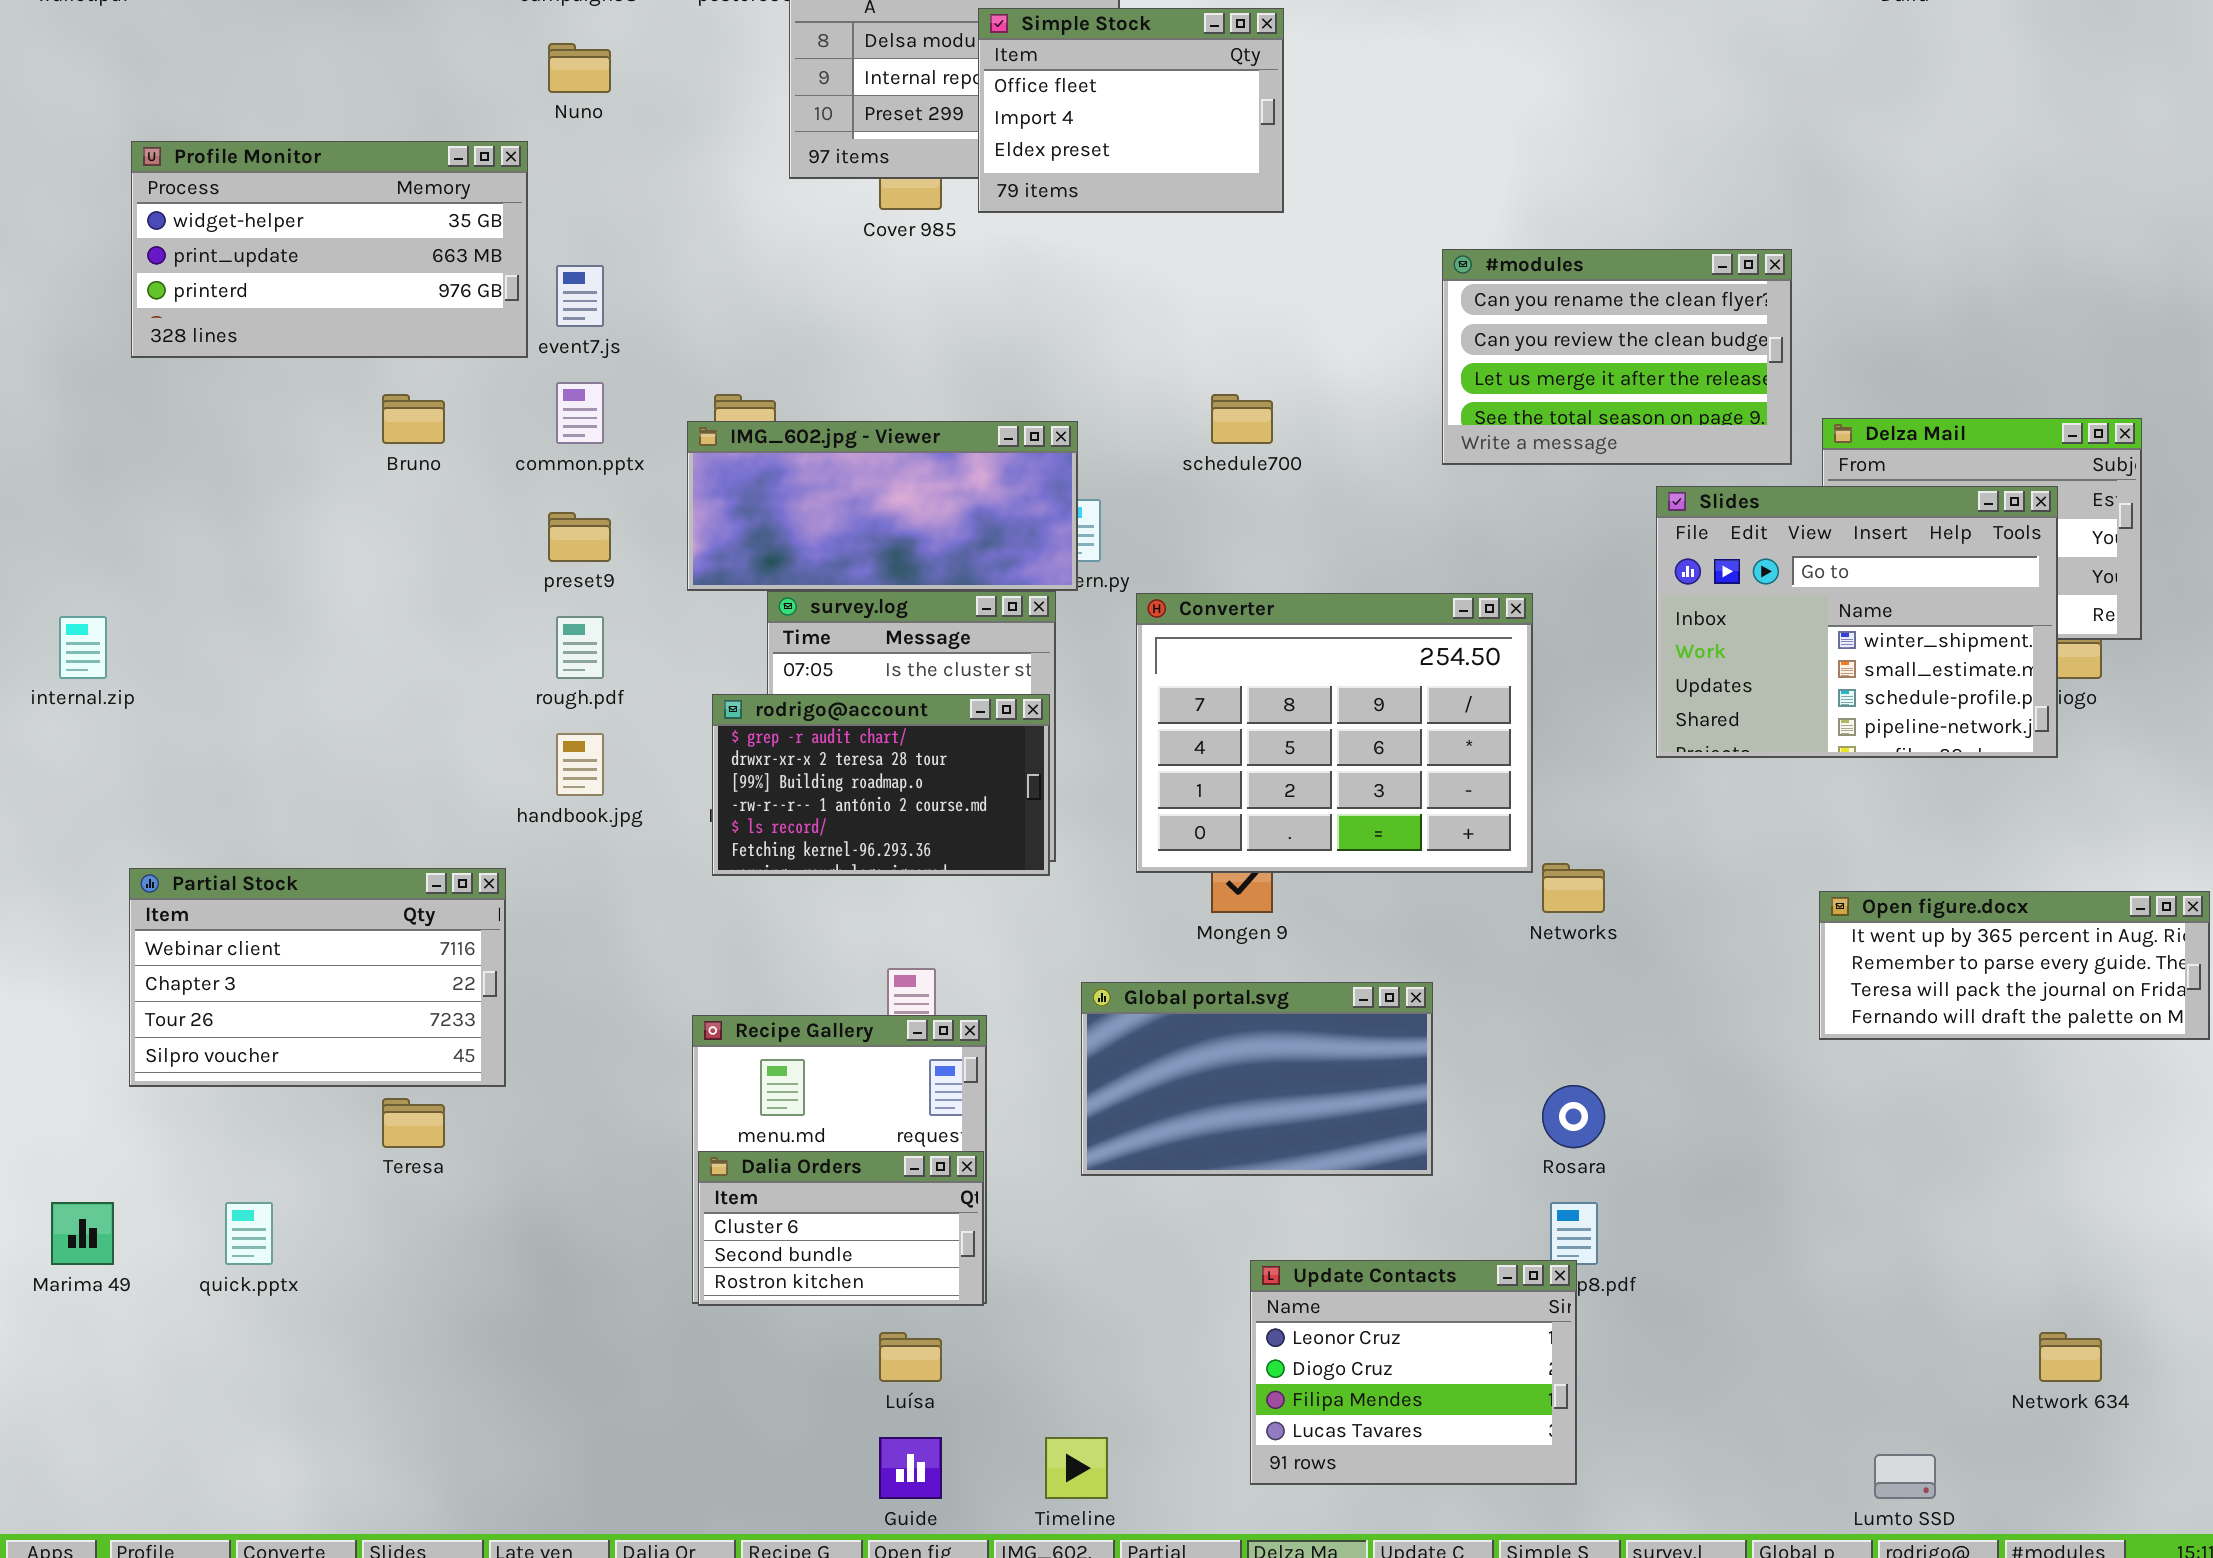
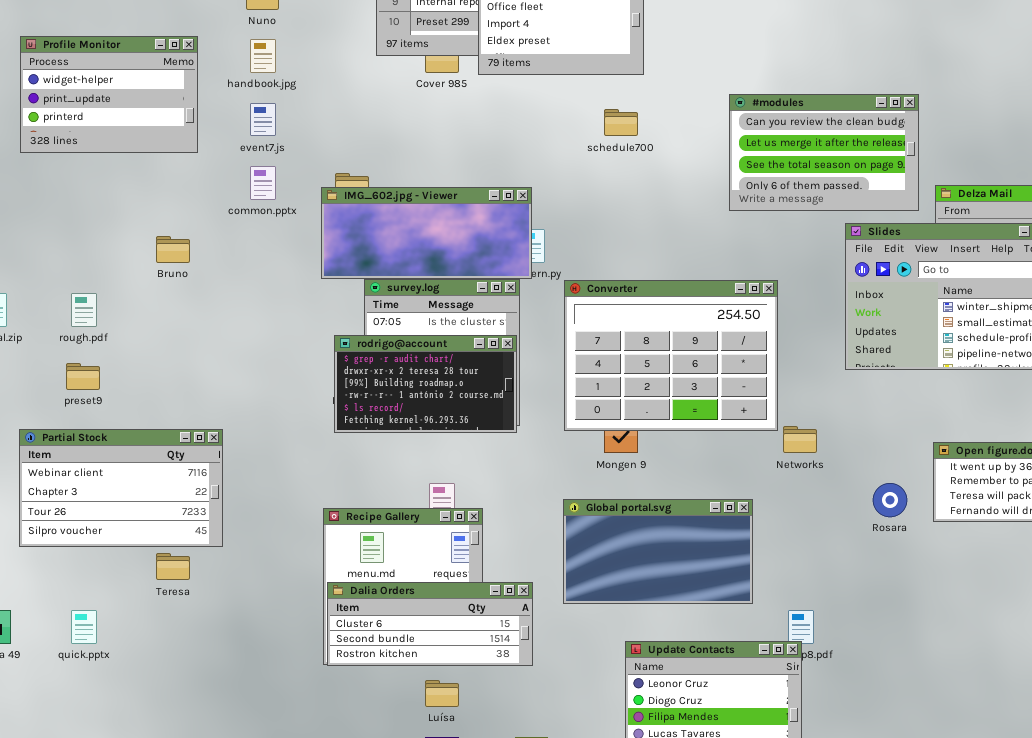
Profile Monitor: [131,141,528,358] -> [20,36,198,153], resized
#modules: [1442,249,1792,465] -> [729,94,919,211], scrolled down 1 row
Bruno: [382,394,445,444] -> [156,236,190,263], moved
schedule700: [1211,394,1273,444] -> [604,109,638,136], moved
preset9: [548,512,611,562] -> [66,363,100,390], moved
rough.pdf: [556,616,604,679] -> [71,293,97,327], moved
handbook.jpg: [556,733,604,796] -> [250,39,276,73], moved
Global portal.svg: [1081,982,1433,1176] -> [563,499,753,604], moved
Rosara: [1542,1085,1605,1148] -> [873,483,907,517], moved
Dalia Orders: [698,1151,984,1306] -> [327,582,533,666], resized

